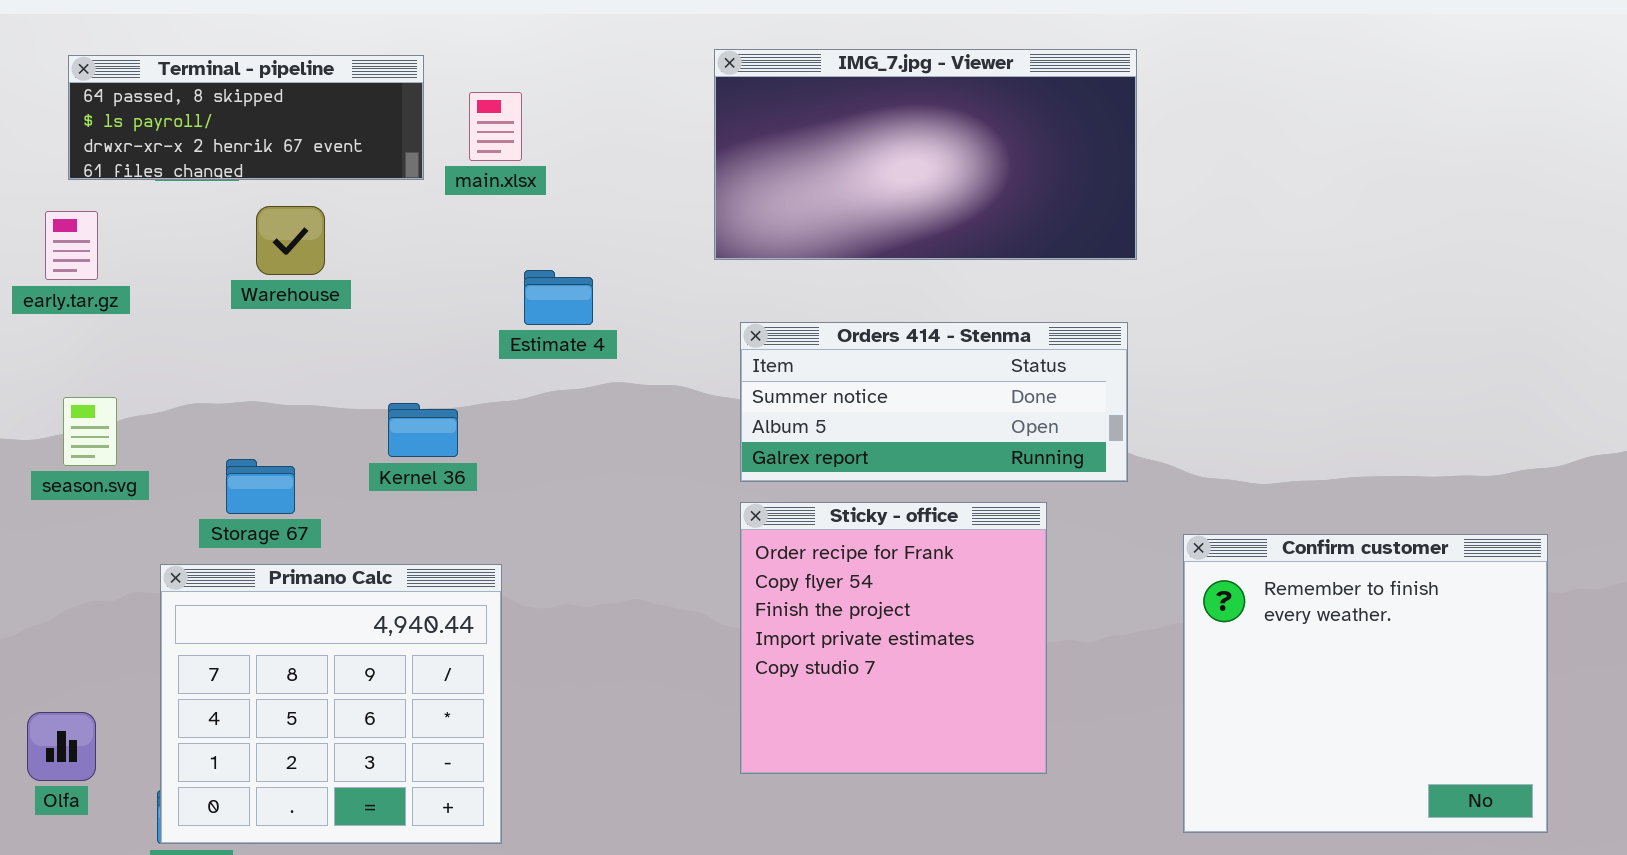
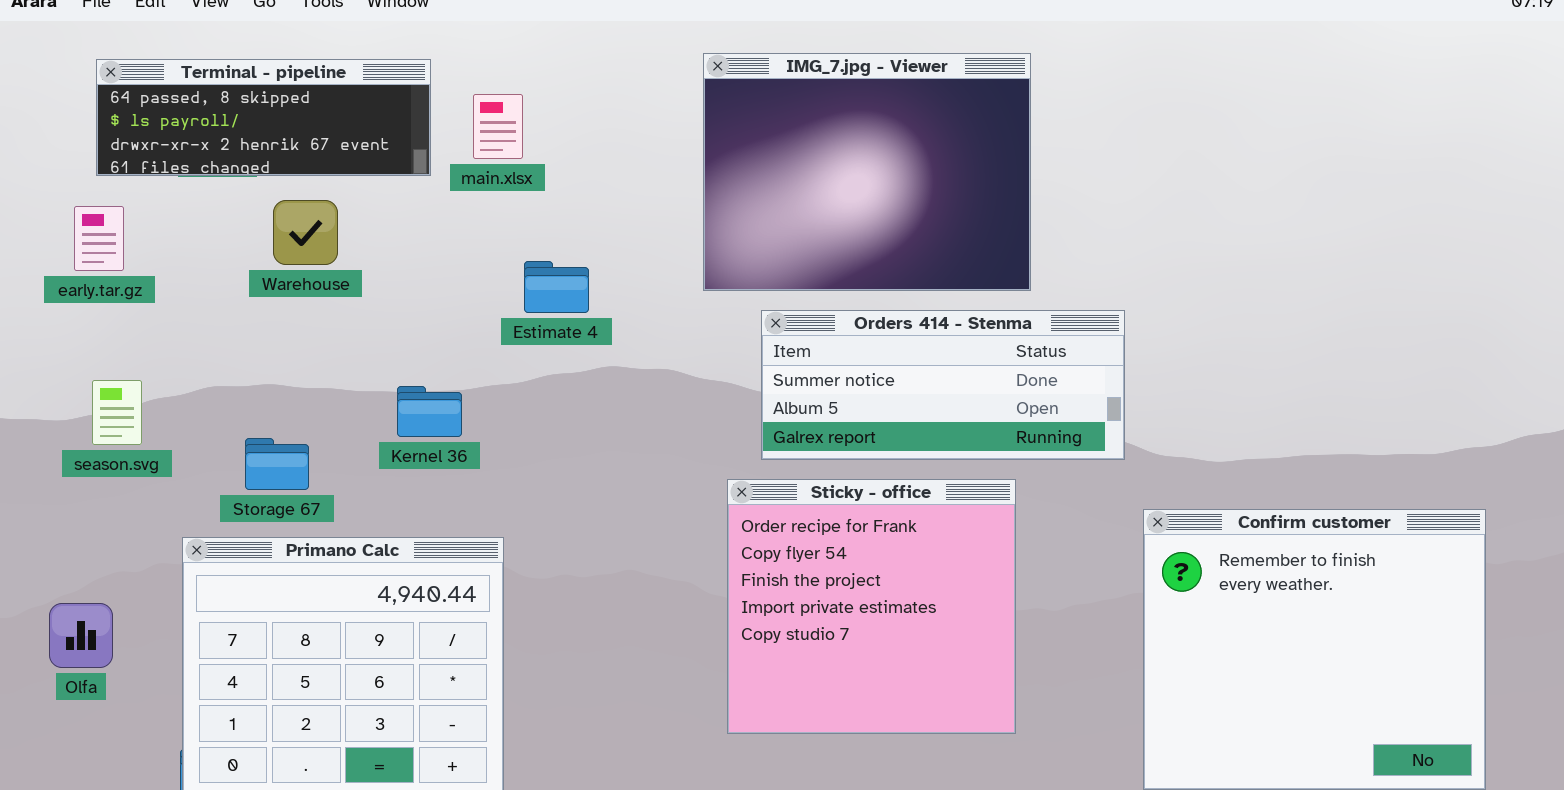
IMG_7.jpg - Viewer: [714,49,1137,260] -> [703,53,1031,291], resized
Orders 414 - Stenma: [740,322,1128,482] -> [761,310,1125,460], moved
Olfa: [27,712,96,781] -> [49,603,113,668], moved

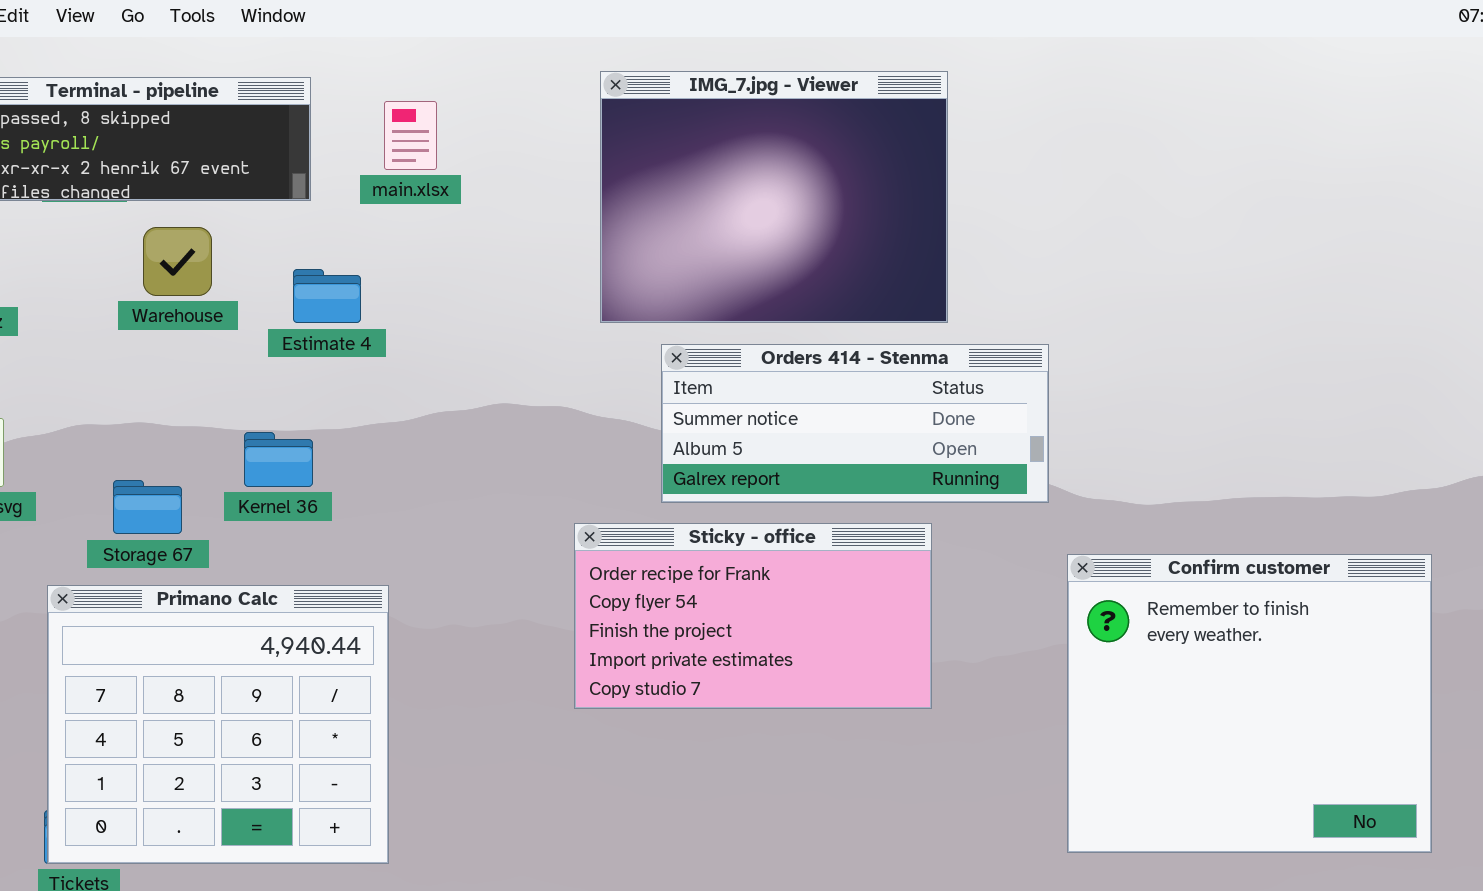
main.xlsx: [473,94,523,159] -> [384,101,437,170], moved
Estimate 4: [524,261,589,313] -> [293,269,361,323], moved
Kernel 36: [397,386,462,437] -> [244,432,313,487], moved
Sticky - office: [727,479,1016,734] -> [574,523,932,709], resized

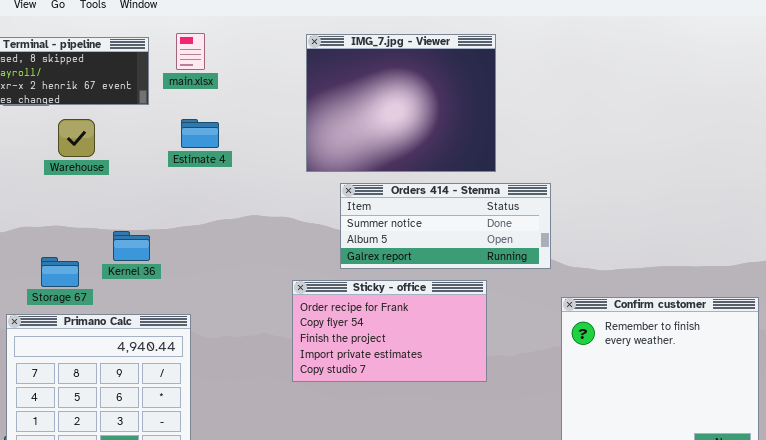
main.xlsx: [384,101,437,170] -> [176,33,205,70], moved
Estimate 4: [293,269,361,323] -> [181,119,219,148], moved

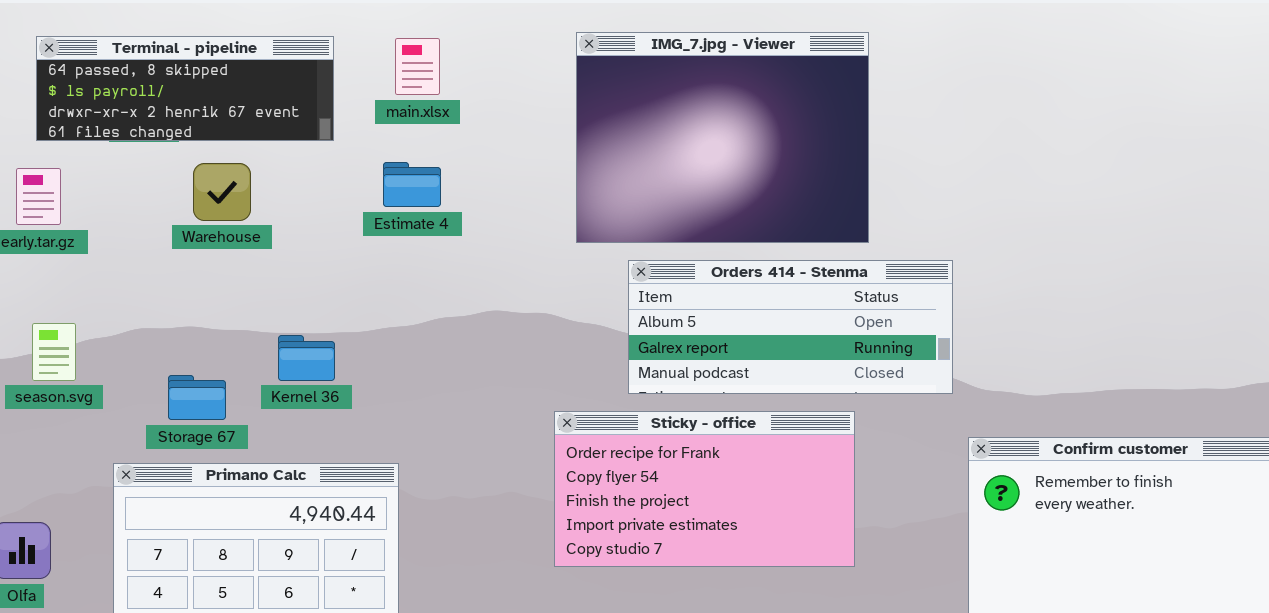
main.xlsx: [176,33,205,70] -> [395,38,440,95], moved
Orders 414 - Stenma: [340,183,551,269] -> [628,260,953,394], scrolled down 1 row

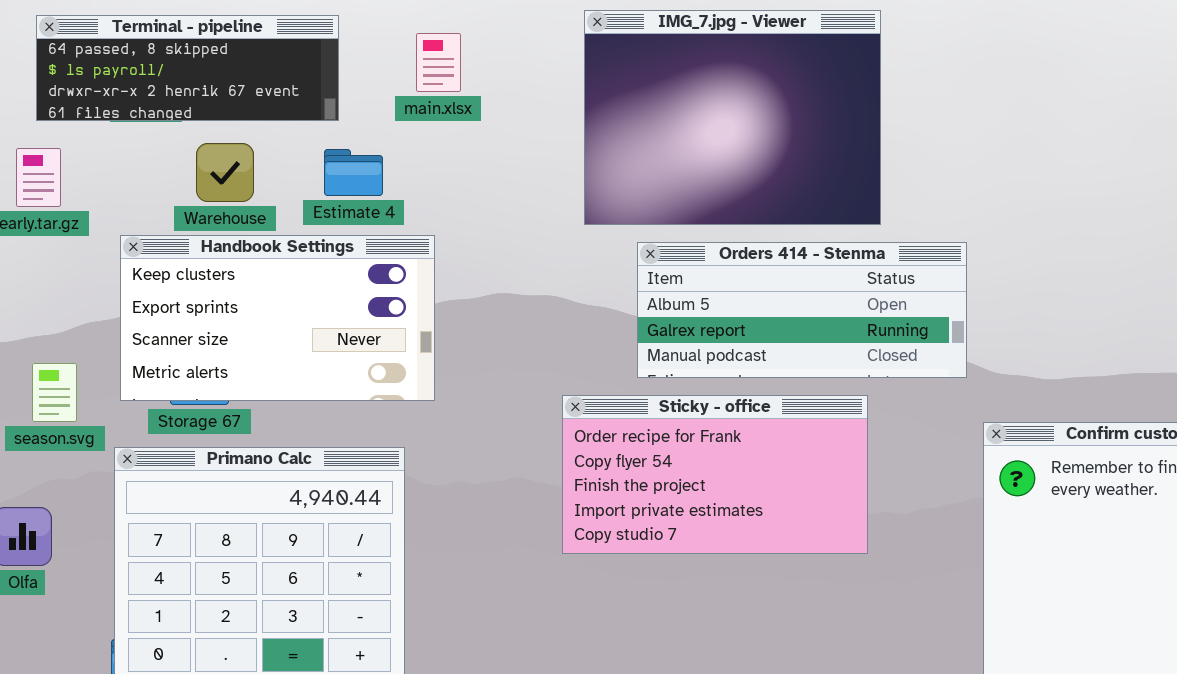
main.xlsx: [395,38,440,95] -> [416,33,461,92], moved
Estimate 4: [383,162,441,207] -> [324,149,383,196], moved
Handbook Settings: none -> [120,235,435,401], opened
season.svg: [32,323,76,381] -> [32,363,77,422], moved

